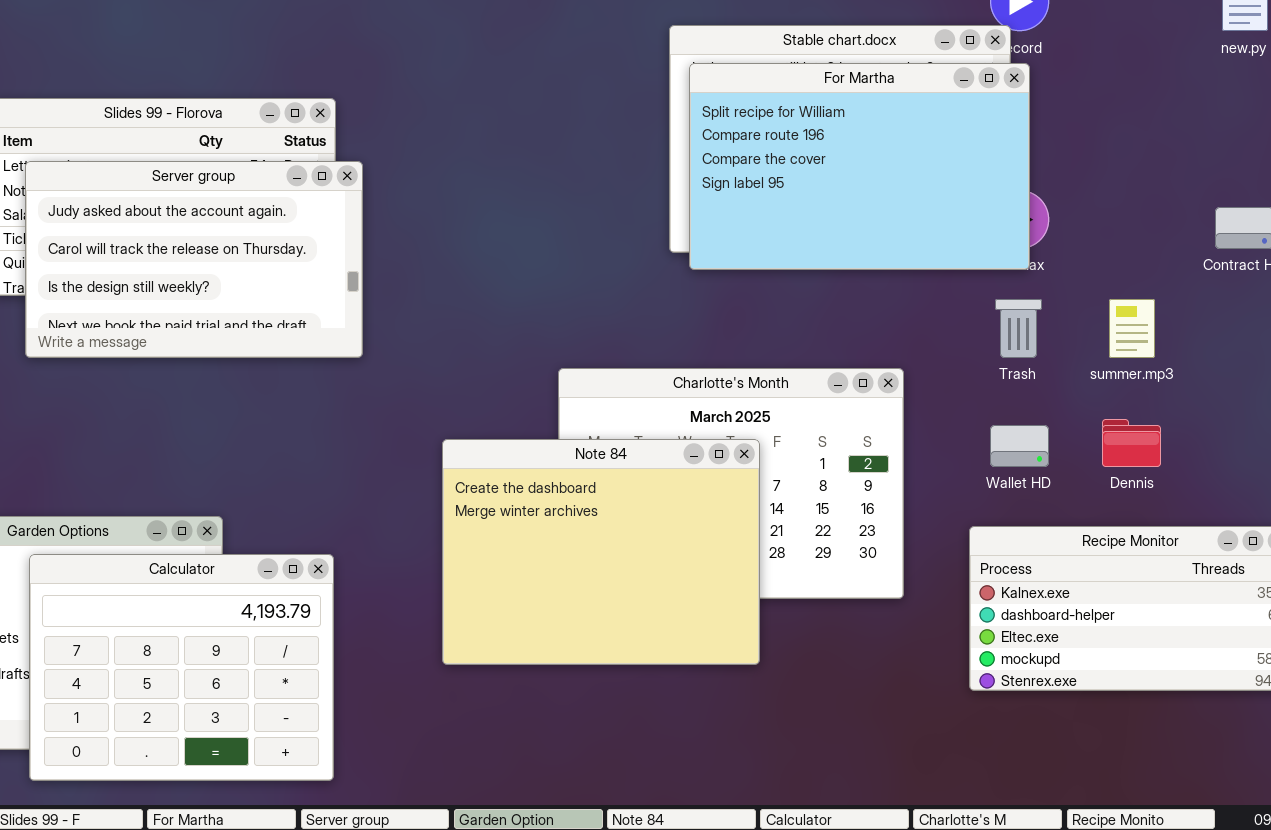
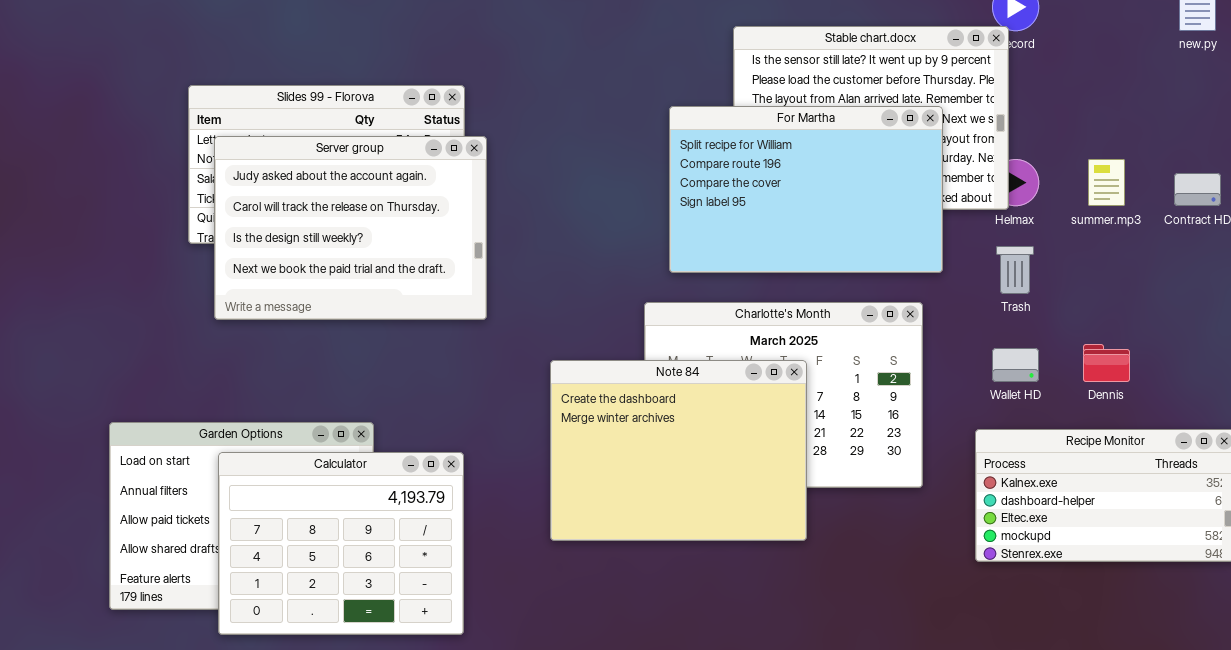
For Martha: [689,63,1030,270] -> [669,106,943,273], moved
Server group: [25,161,363,358] -> [214,136,487,320], resized
summer.mp3: [1109,299,1155,358] -> [1088,159,1125,206], moved

